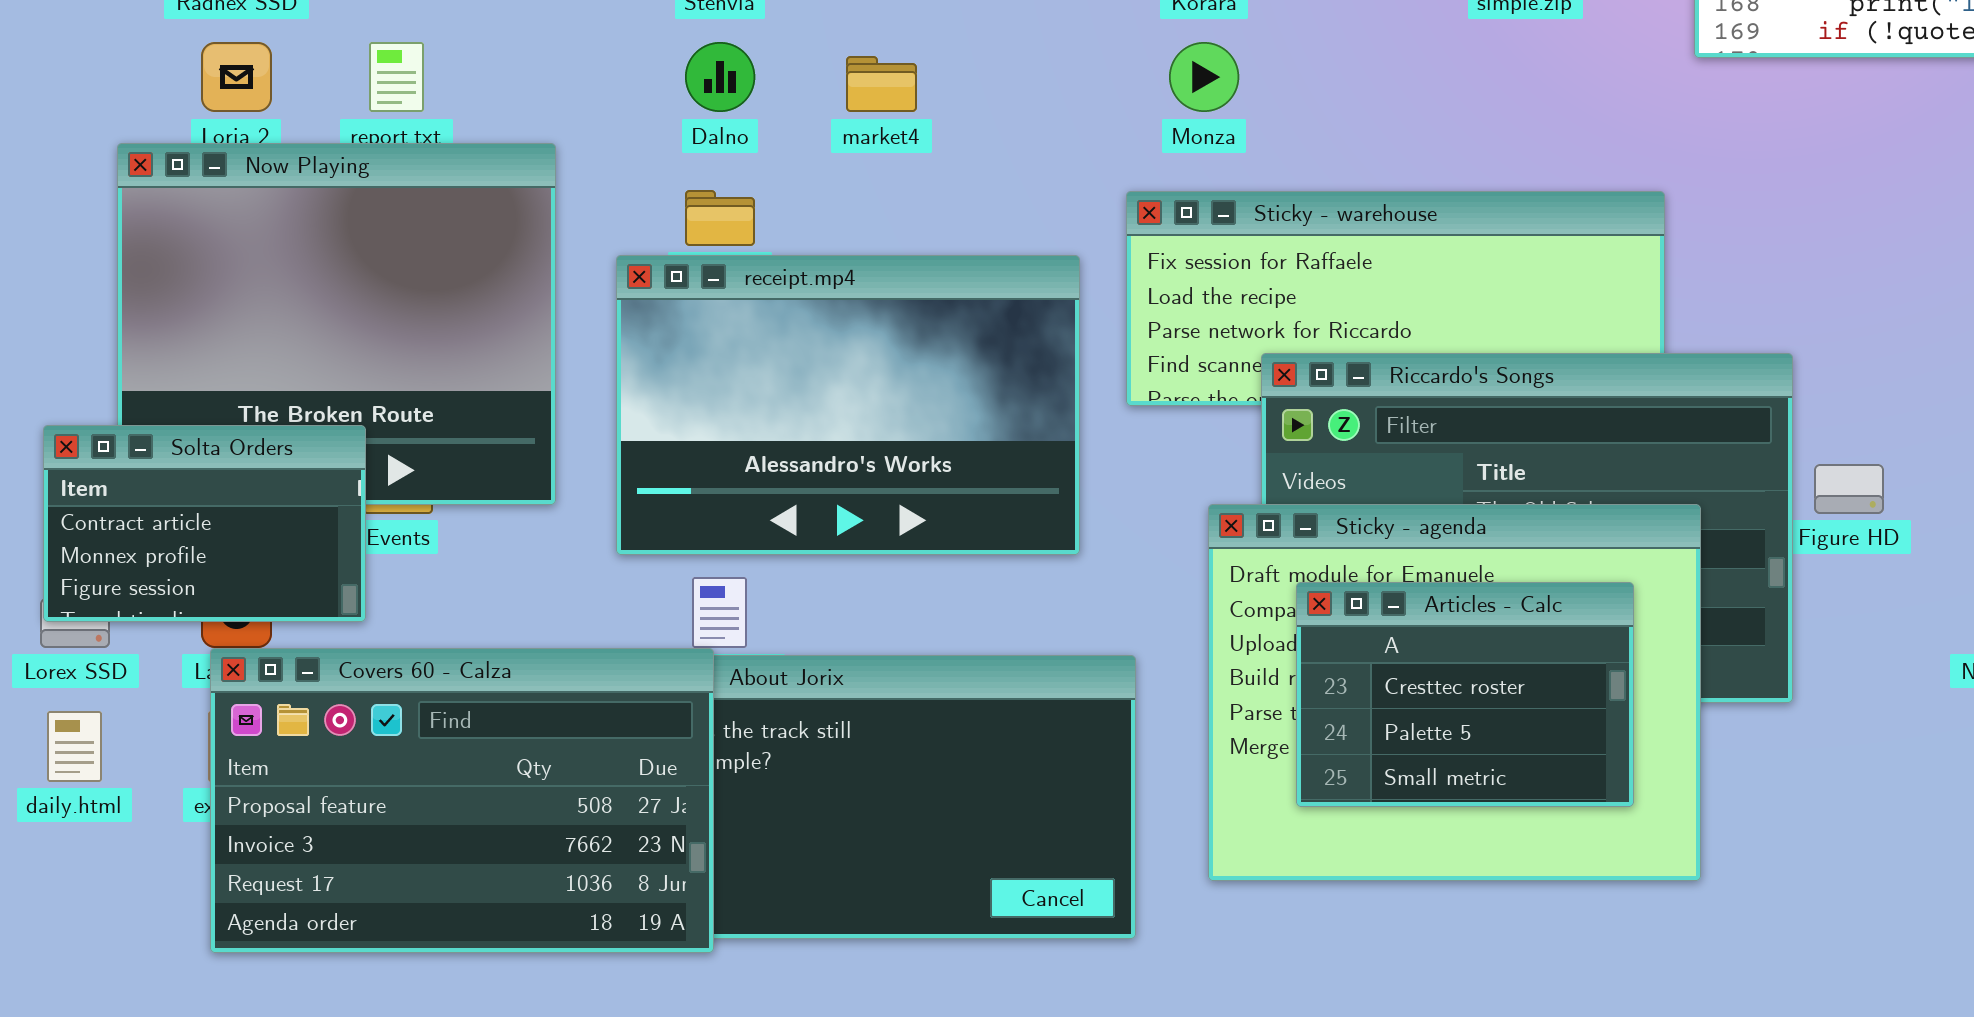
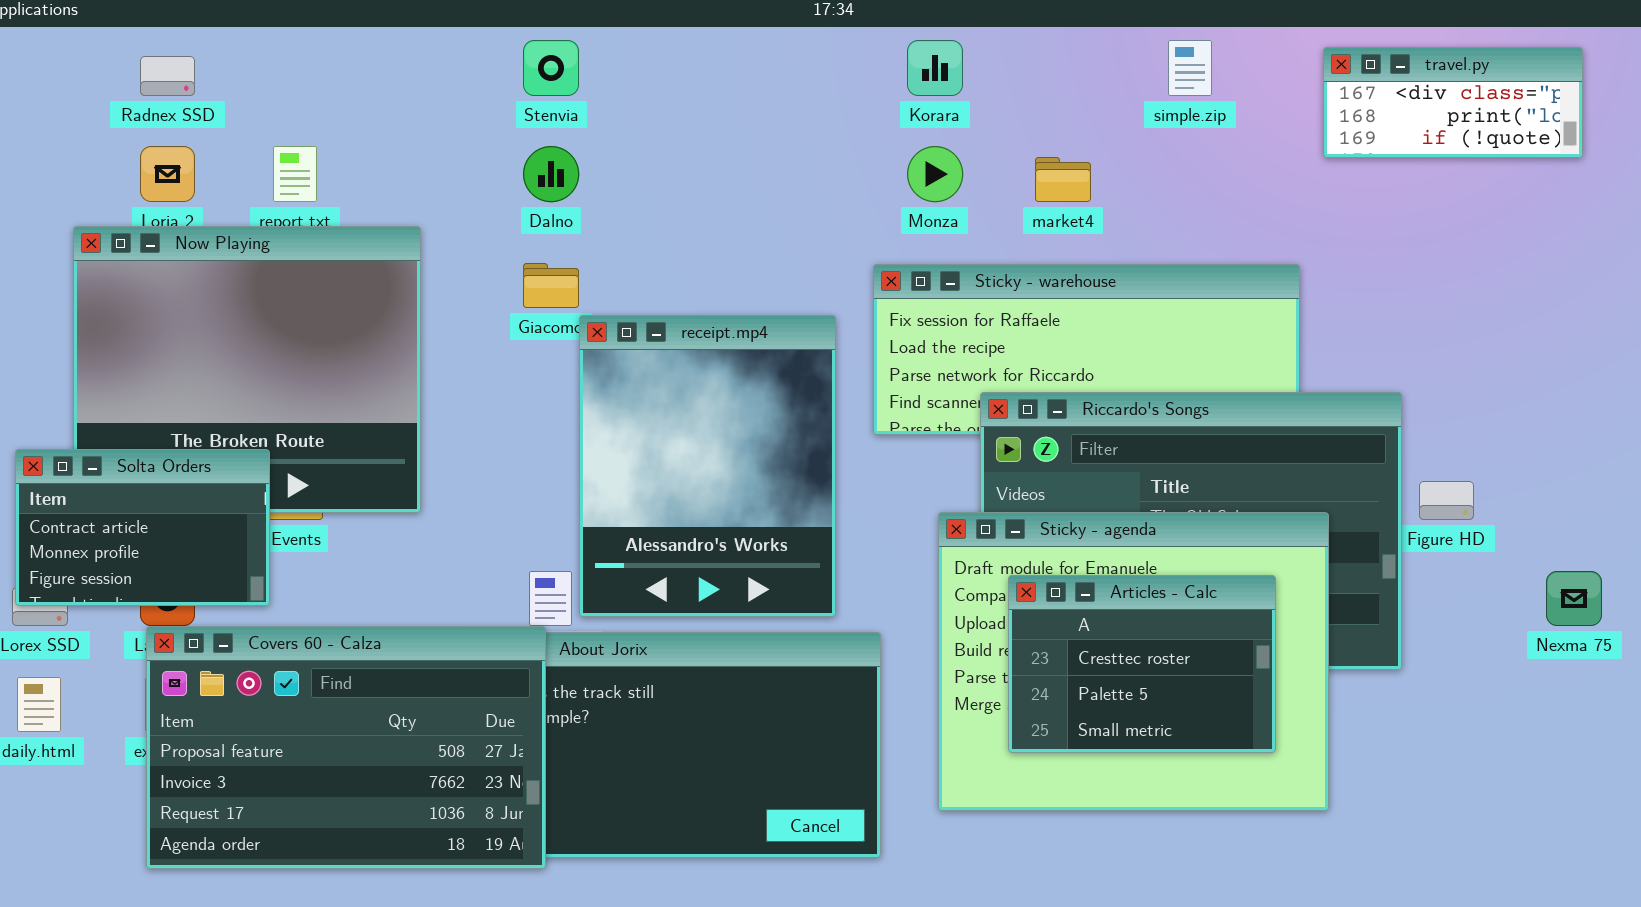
market4: [846,56,917,112] -> [1035,157,1091,202], moved
receipt.mp4: [616,255,1080,555] -> [579,315,836,617], resized

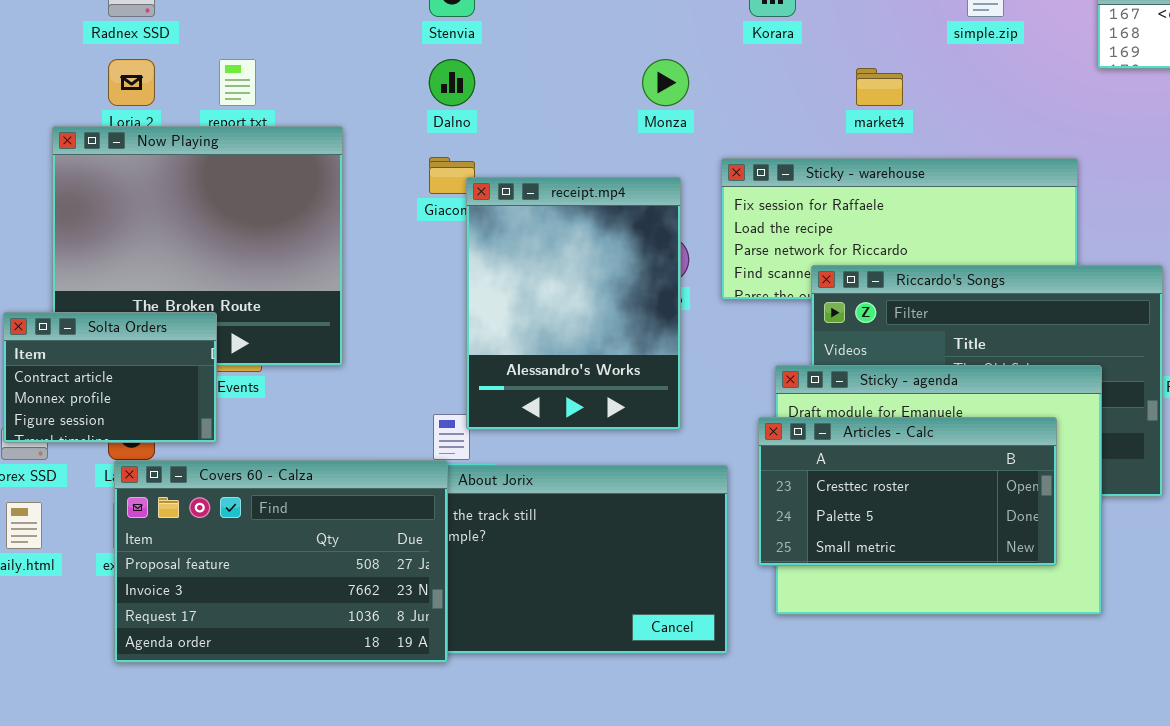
Monza: [907,146,963,202] -> [642,59,689,106], moved
receipt.mp4: [579,315,836,617] -> [466,177,681,430], moved
Articles - Calc: [1008,575,1276,753] -> [758,417,1057,566], resized

